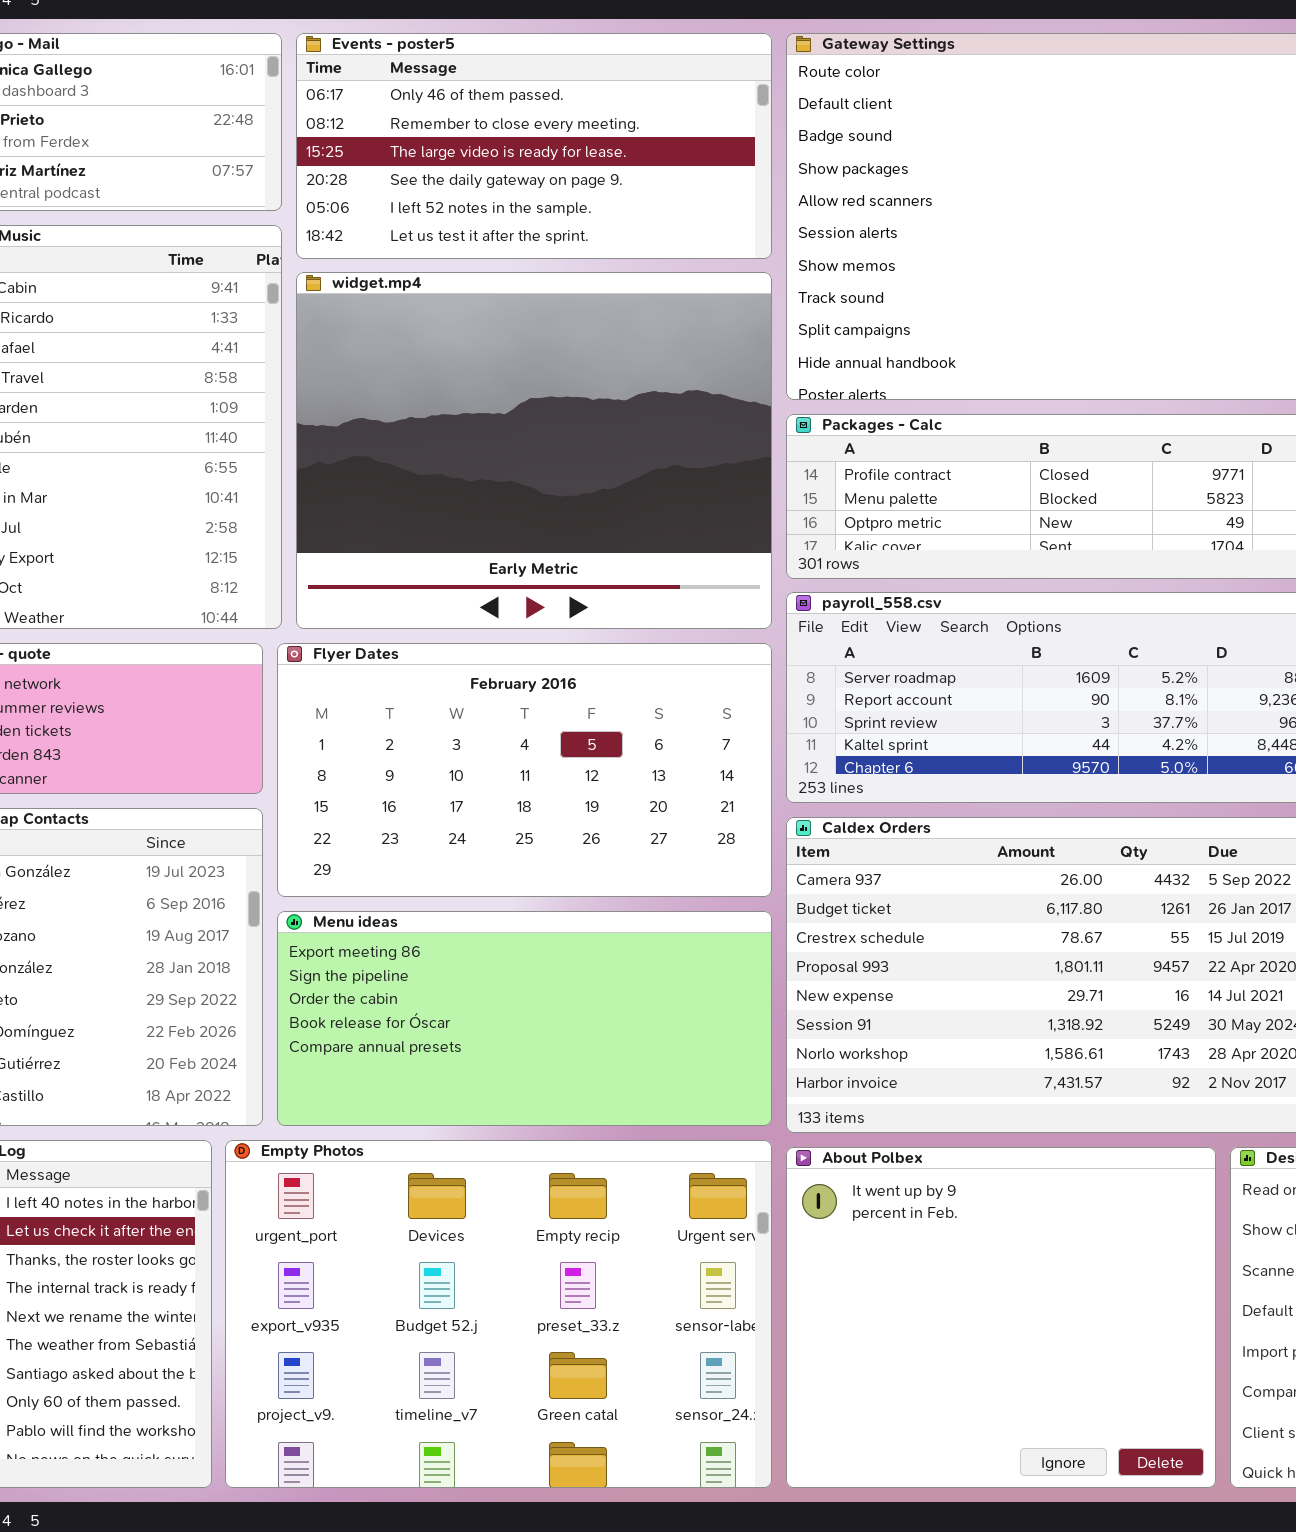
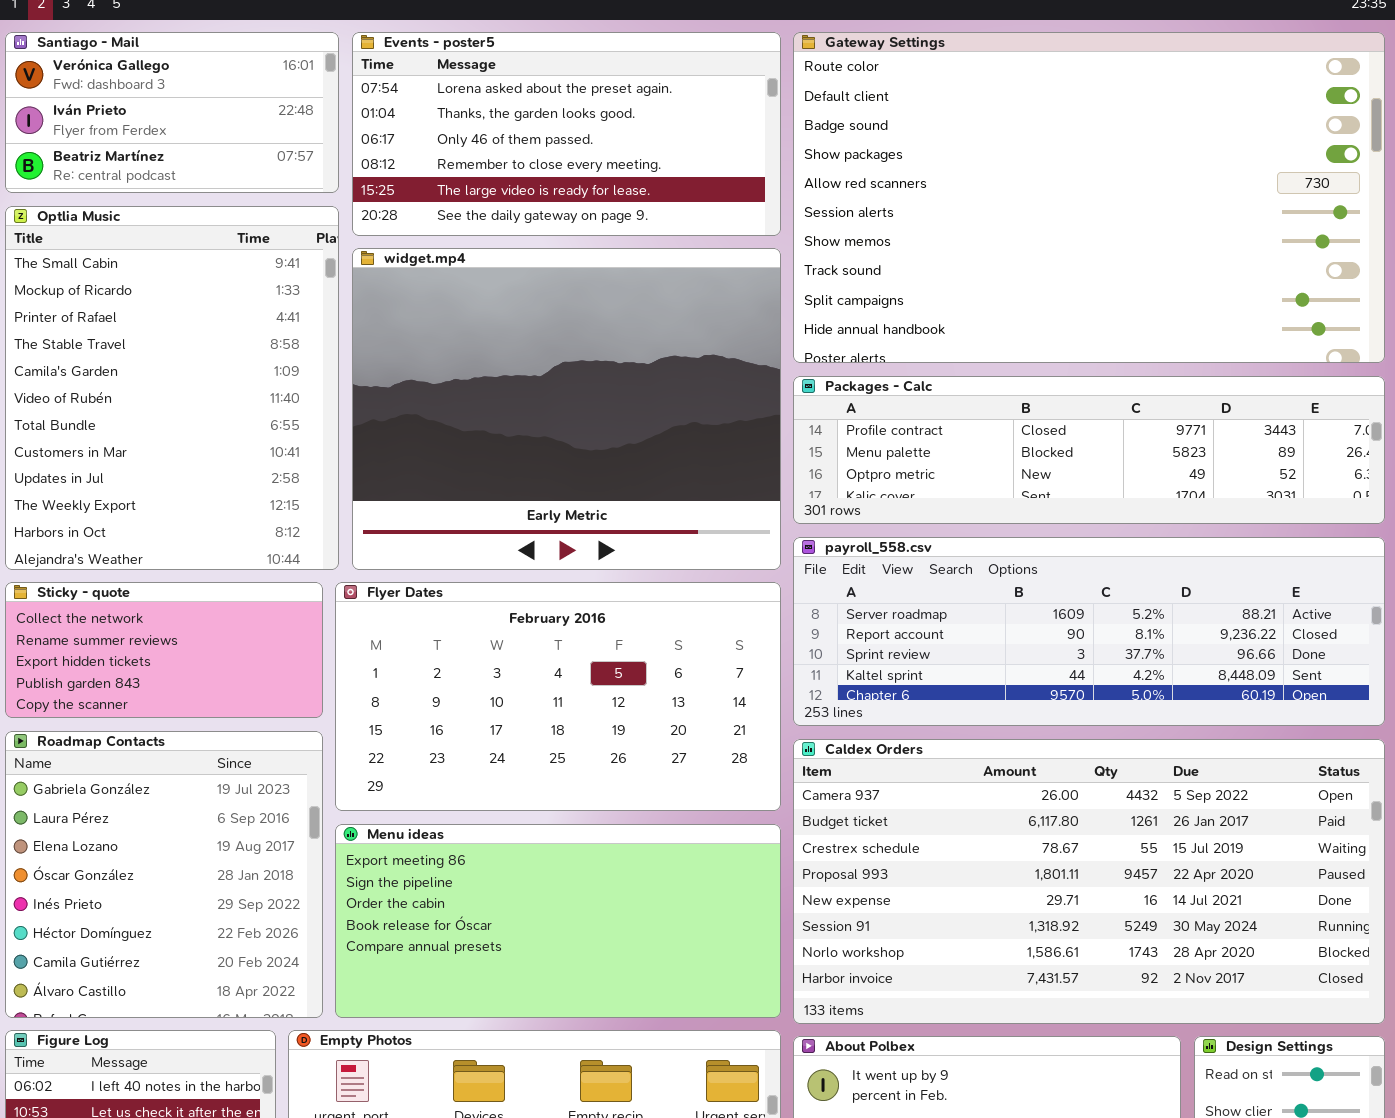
Events - poster5: [296,33,772,259] -> [352,32,781,236], scrolled up 2 rows

